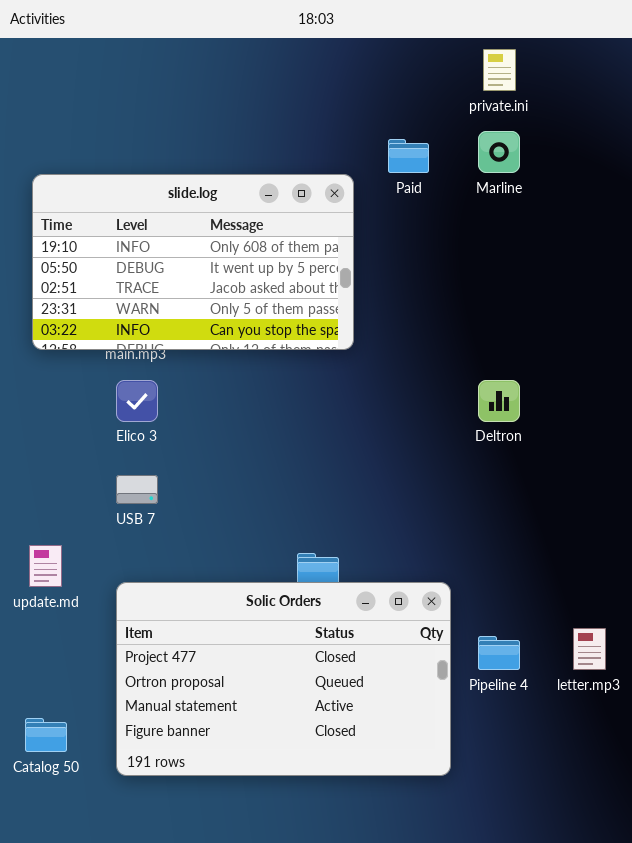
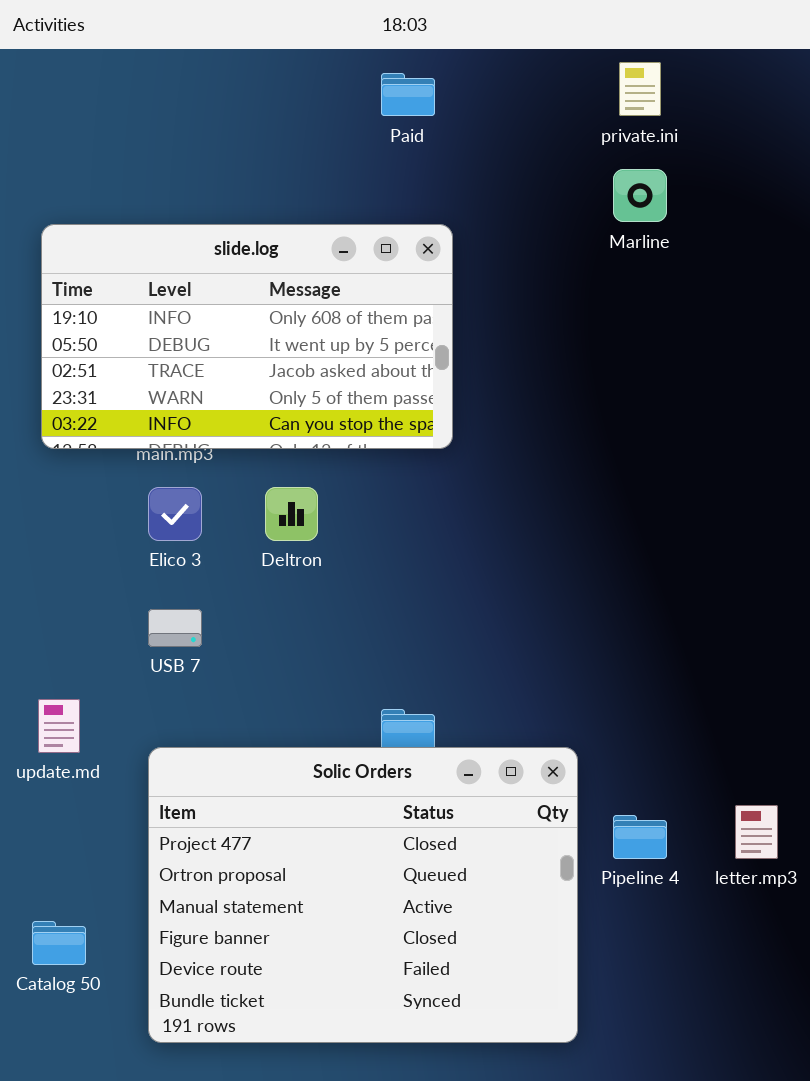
Paid: [388,139,429,173] -> [381,73,435,116], moved
Deltron: [478,380,520,422] -> [265,487,318,541], moved
Solic Orders: [116,582,451,776] -> [148,747,578,1043], resized

